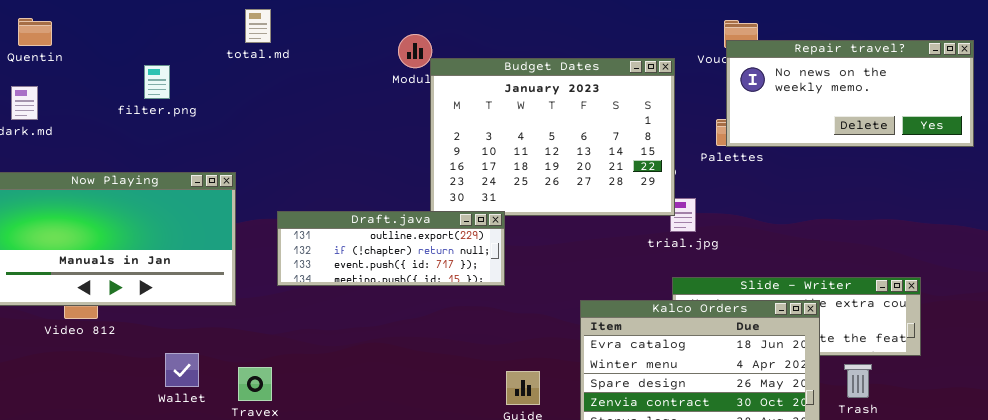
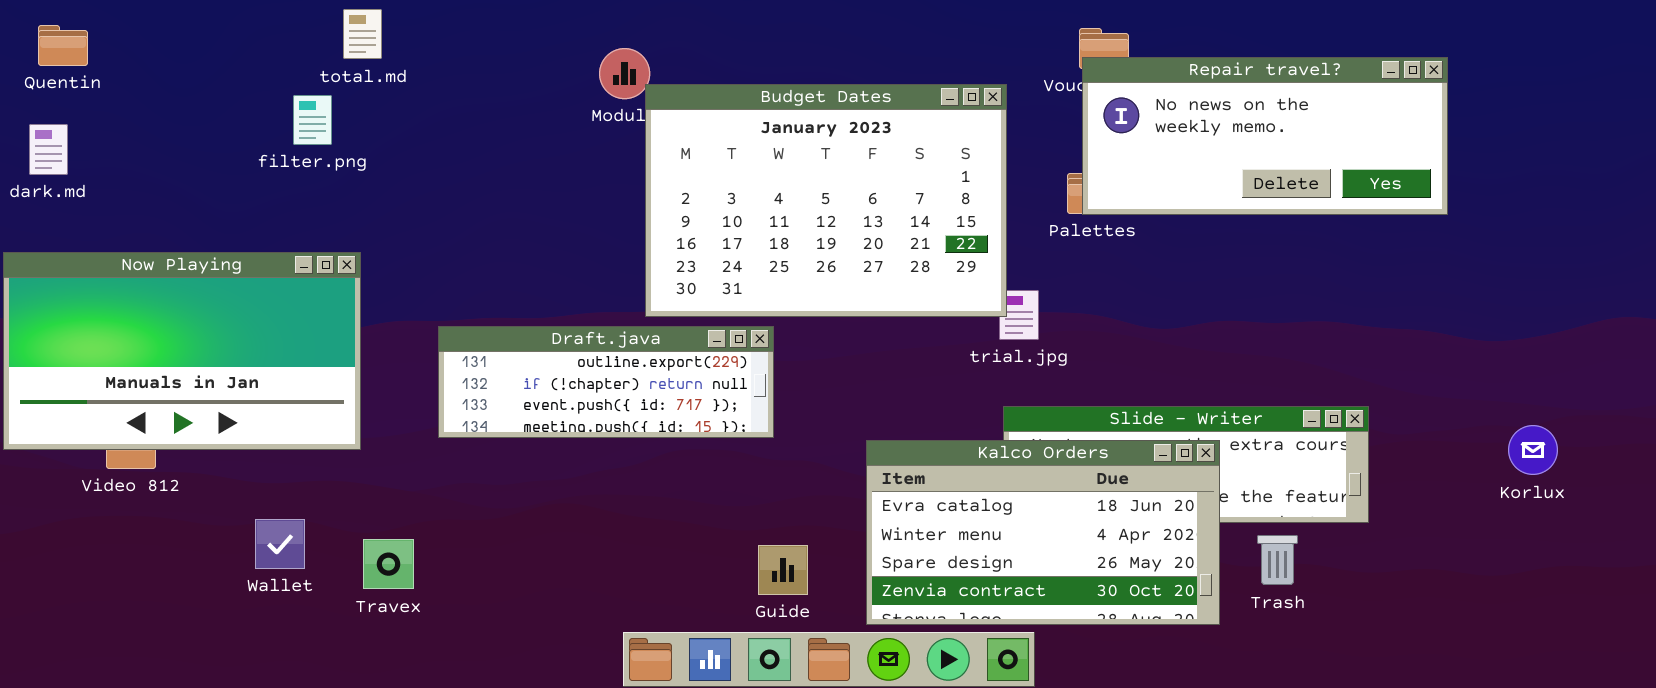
total.md: [245,9,271,43] -> [343,9,382,59], moved
filter.png: [144,65,170,99] -> [293,95,332,145], moved
Draft.java: [277,211,505,286] -> [438,326,774,438], moved

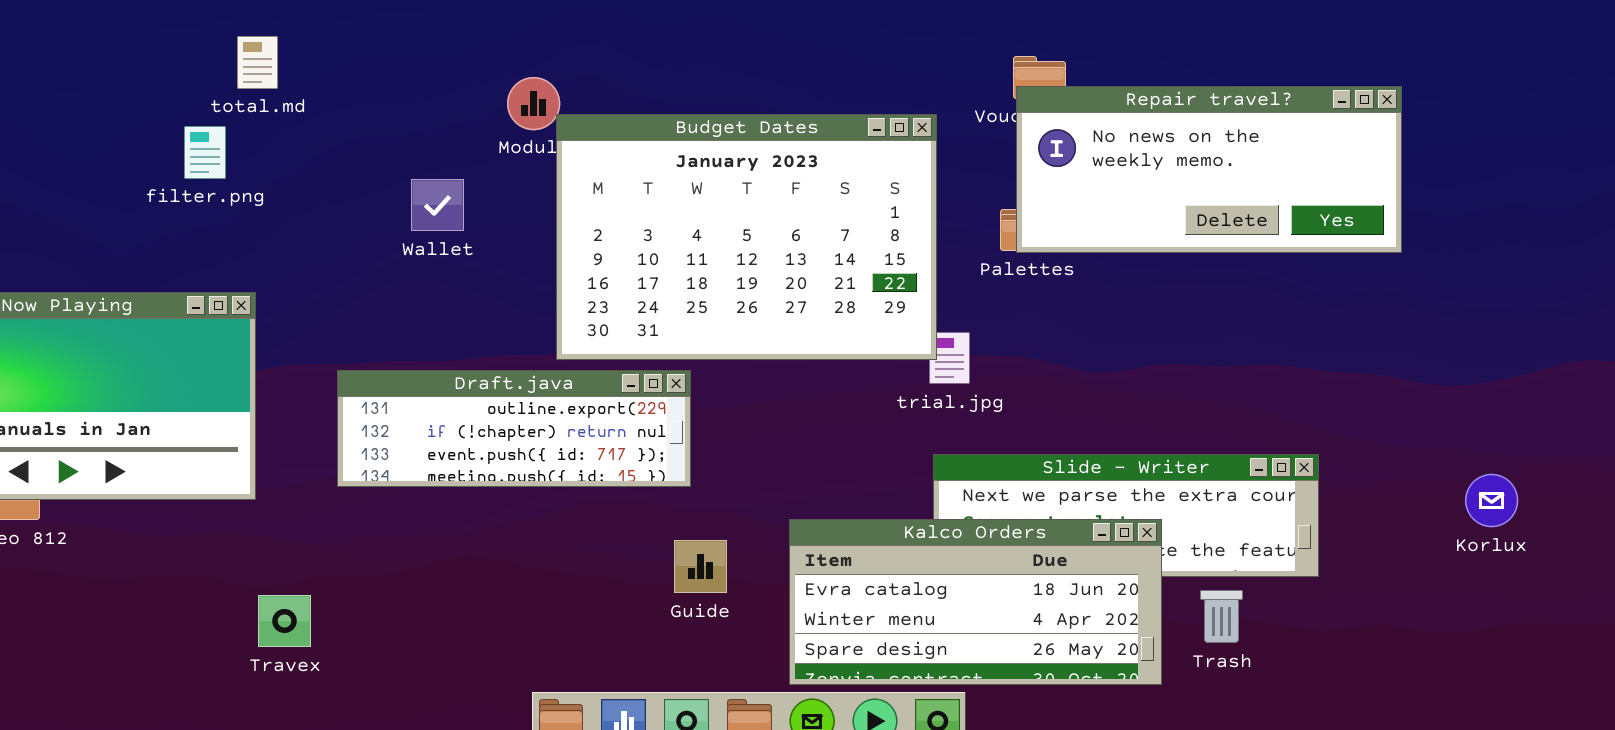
Kalco Orders: [866,440,1220,625] -> [789,519,1162,685], resized
Wallet: [255,519,305,569] -> [411,179,464,231], moved
Guide: [758,545,808,595] -> [674,540,727,593], moved

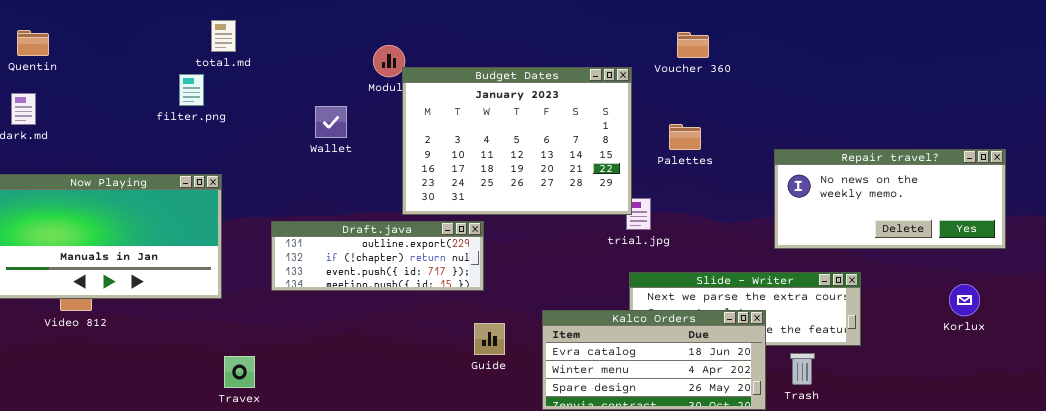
Repair travel?: [1016,86,1402,253] -> [774,149,1006,249], moved

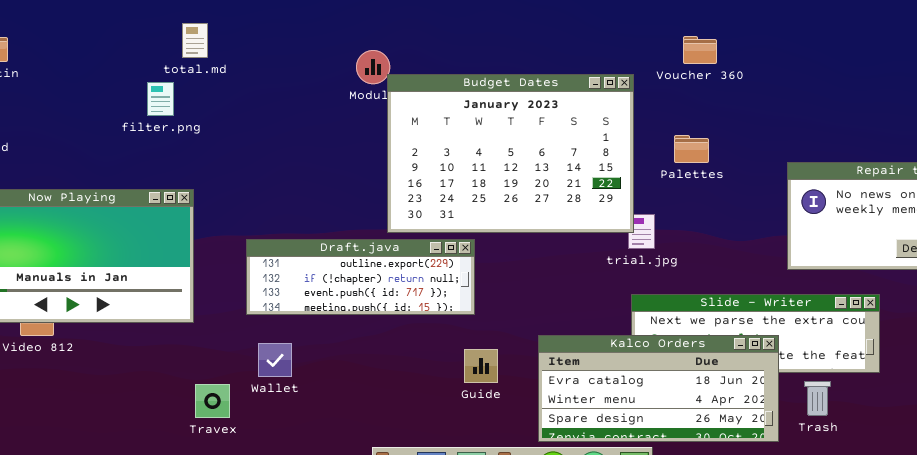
Wallet: [315,106,347,138] -> [258,343,292,377], moved

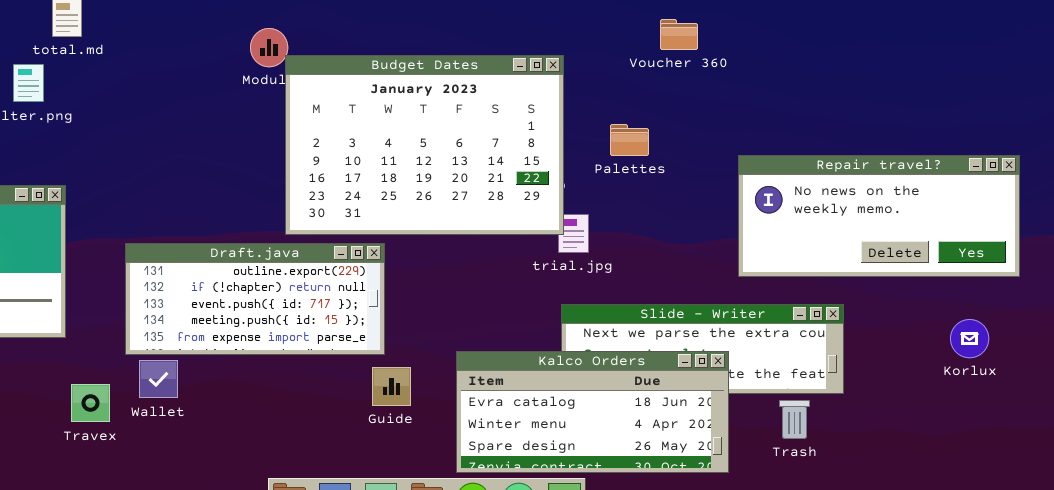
Voucher 360: [683,36,717,64] -> [660,19,698,50], moved
Draft.java: [246,239,475,315] -> [125,243,385,355], resized
Trash: [804,381,831,416] -> [779,400,810,439], moved
Travex: [195,384,230,418] -> [71,384,110,422], moved

